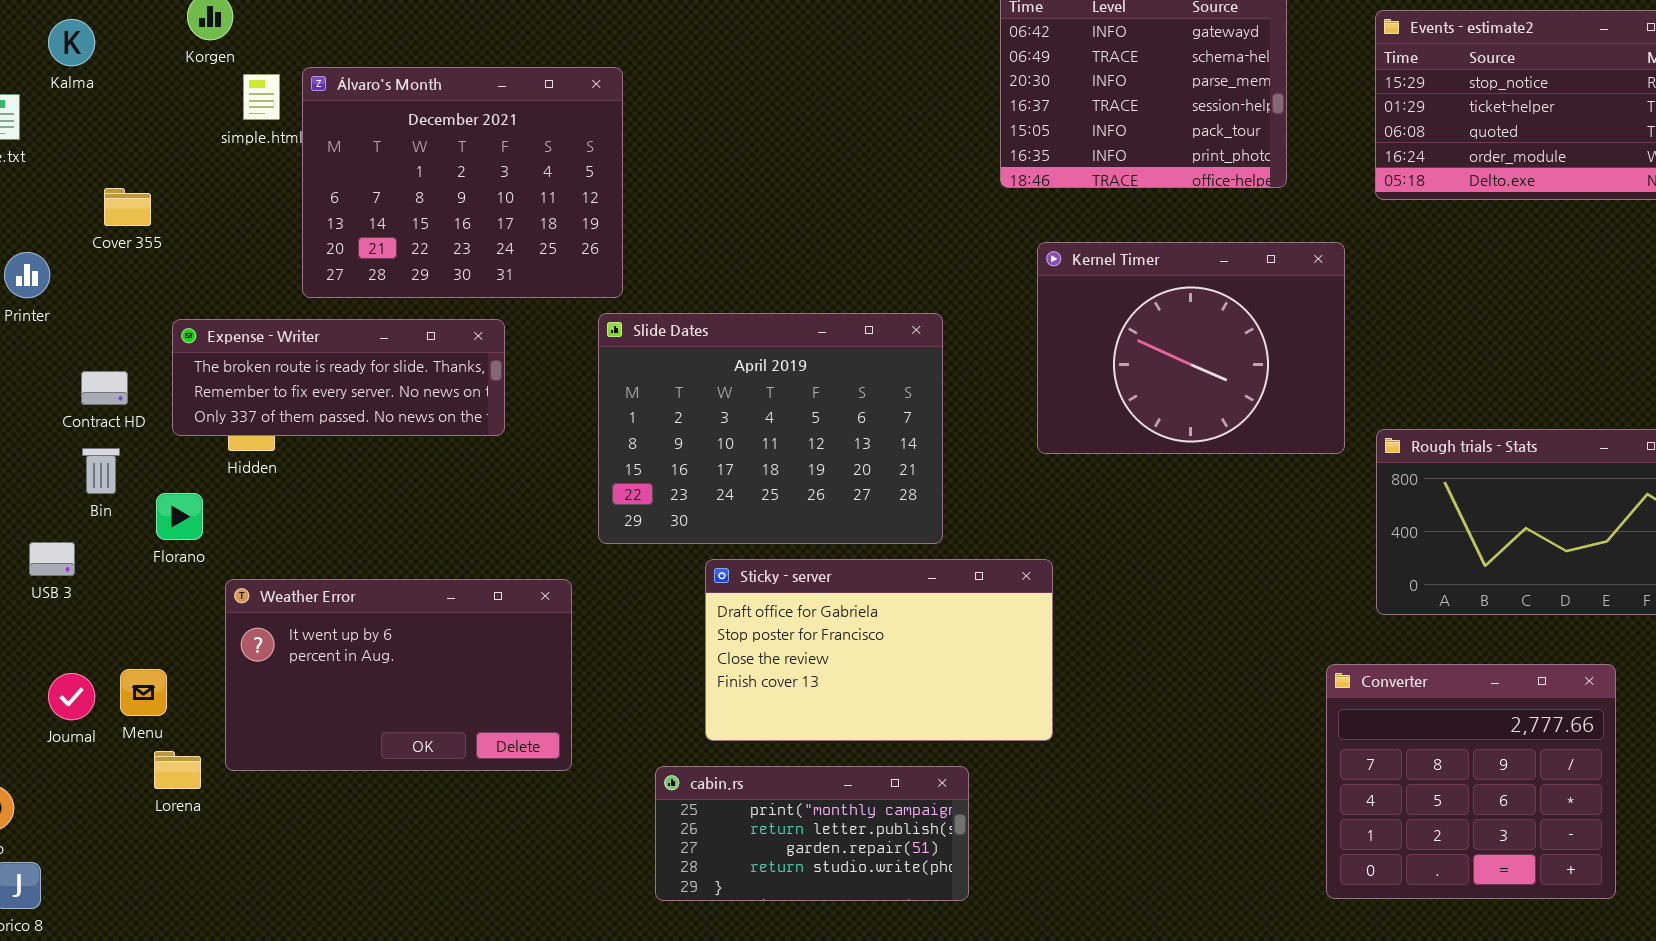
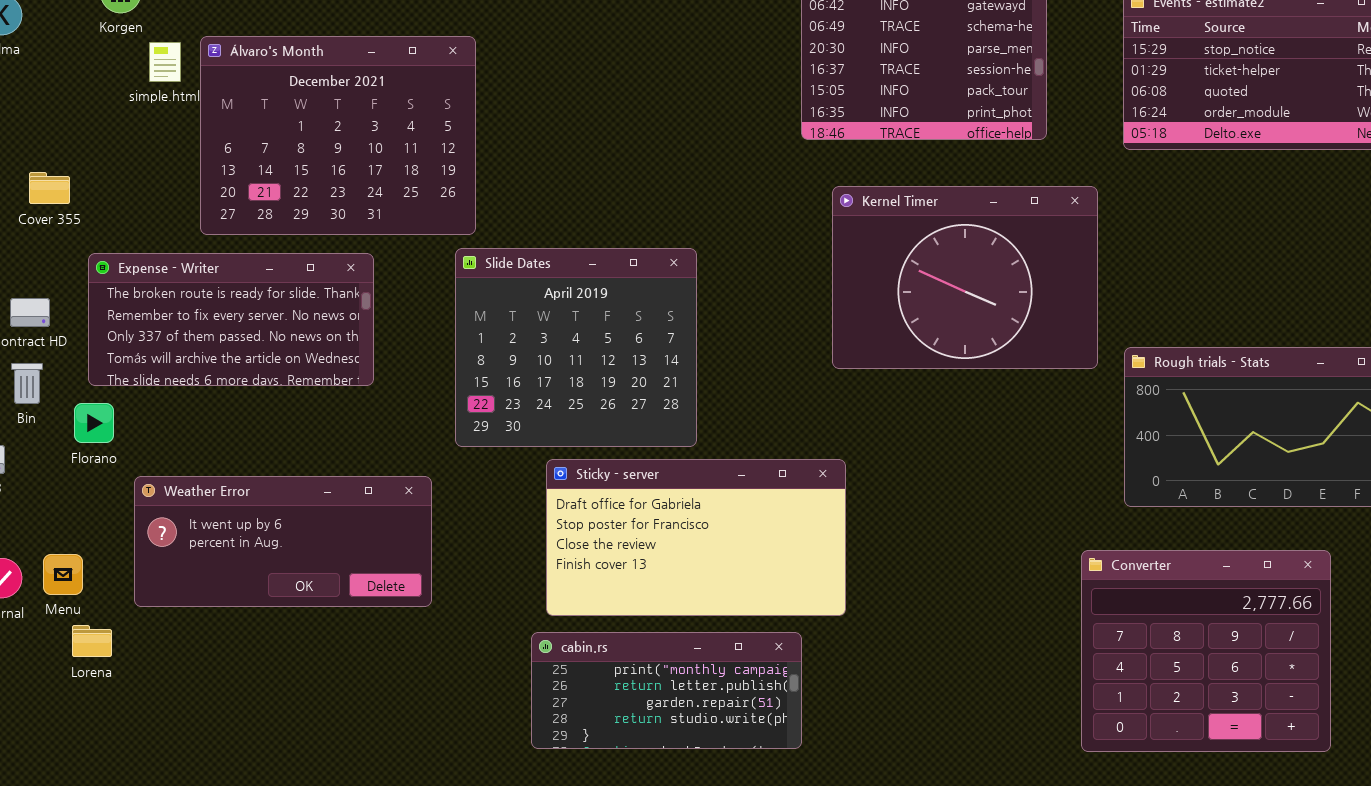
Cover 355: [104,188,151,226] -> [29,172,70,204], moved
Slide Dates: [598,313,943,544] -> [455,248,697,447], resized
Expense - Writer: [172,319,505,436] -> [88,253,374,386], resized
Weather Error: [225,579,572,771] -> [134,476,432,607], resized
cabin.rs: [655,766,969,901] -> [531,632,802,749], moved

